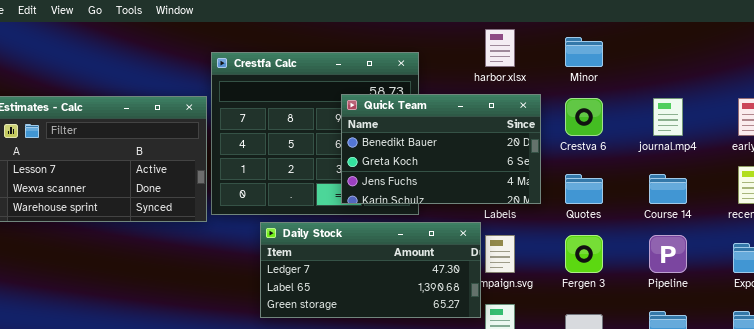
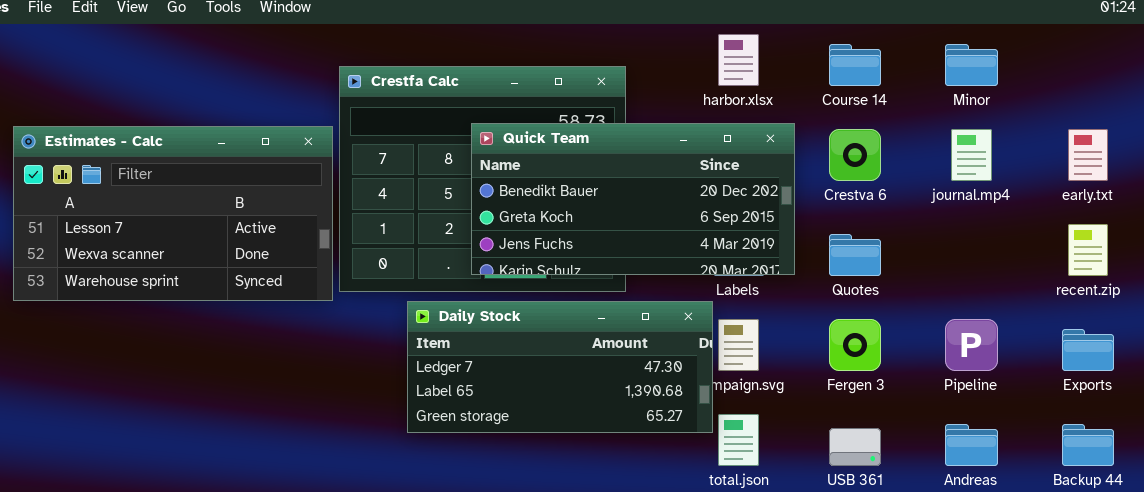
Minor: [565,37,603,67] -> [945,44,998,86], moved
Quick Team: [341,94,541,204] -> [471,123,795,275], resized
Course 14: [649,174,687,204] -> [829,44,881,86], moved

